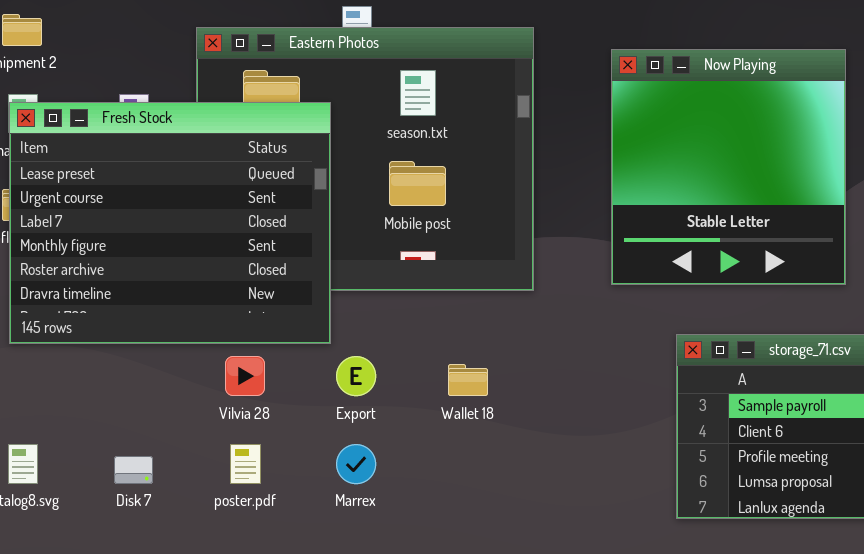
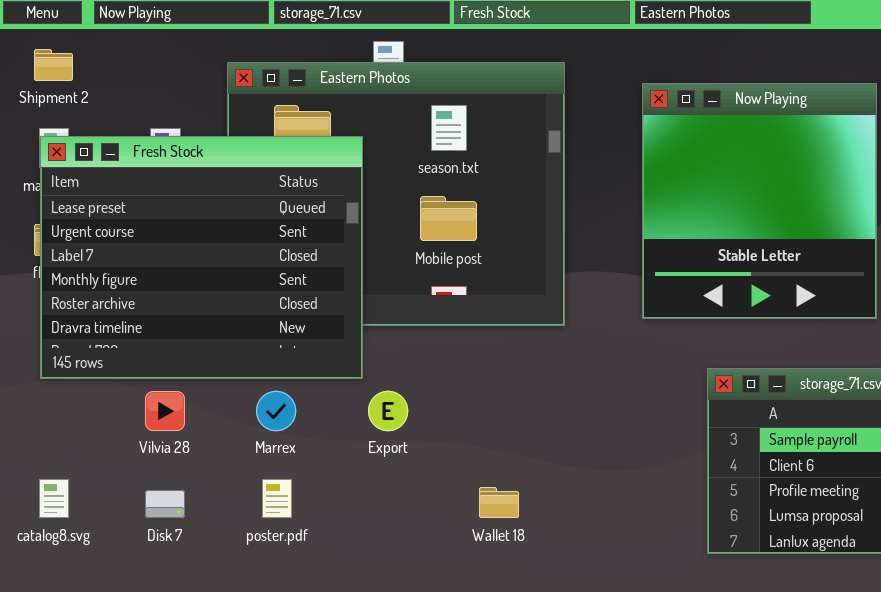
Vilvia 28: [225,356,265,396] -> [145,391,185,431], moved
Wallet 18: [448,364,488,396] -> [479,487,519,518], moved
Marrex: [336,444,376,484] -> [256,391,296,431], moved

